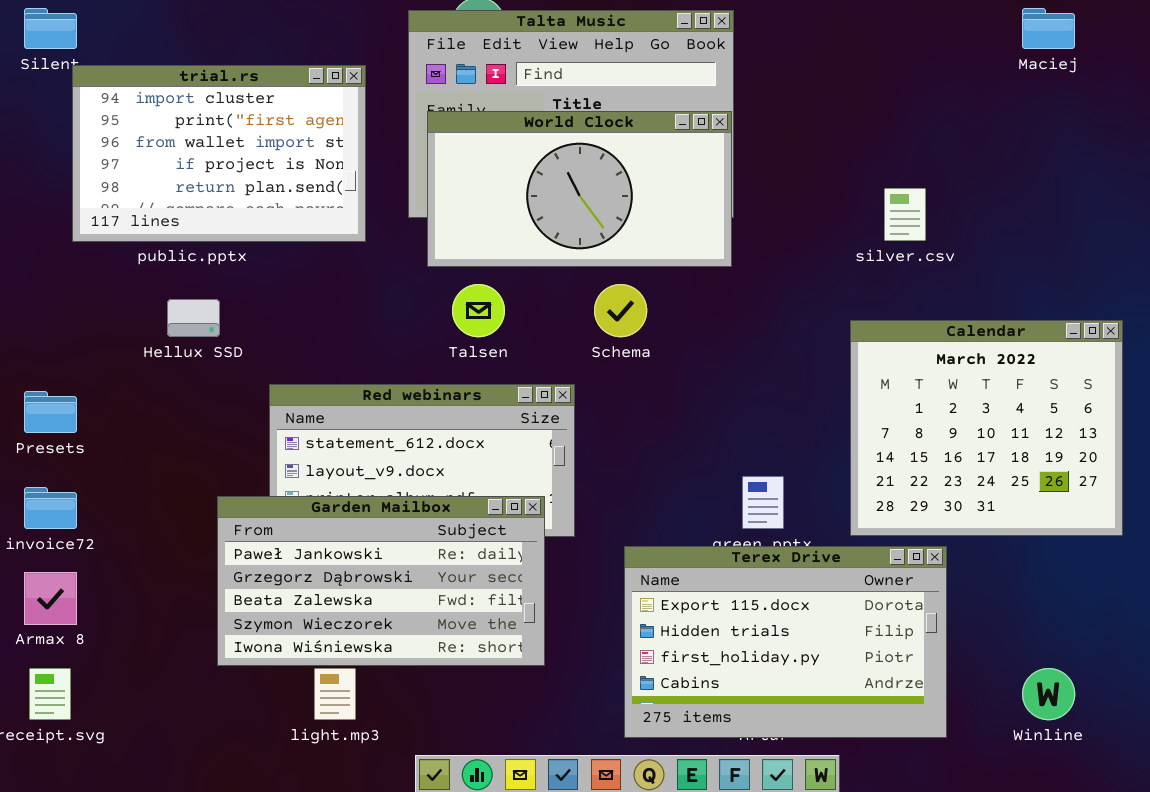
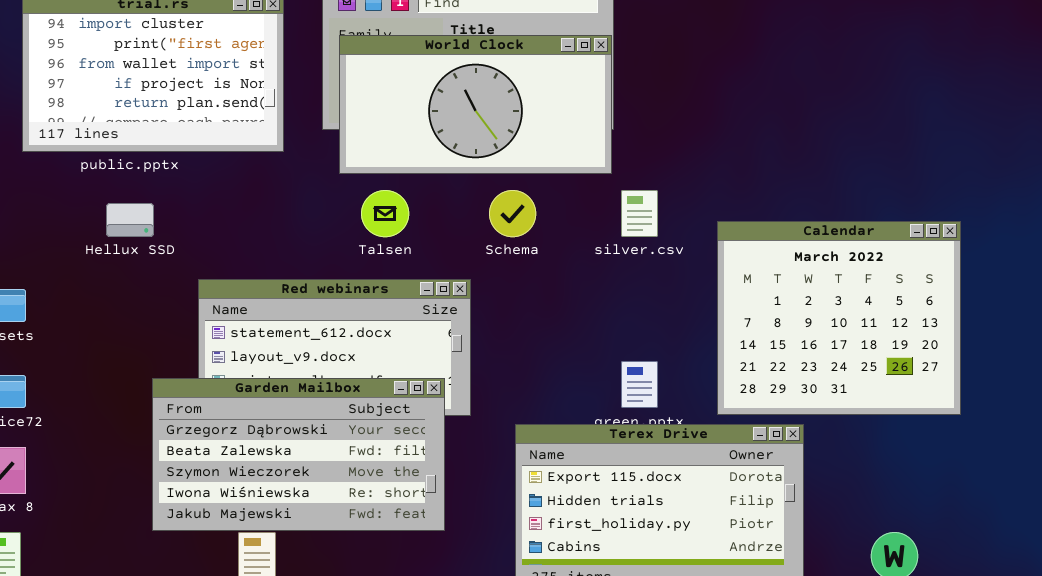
silver.csv: [884,188,926,241] -> [621,190,658,237], moved
Garden Mailbox: [217,496,545,666] -> [152,378,445,531], scrolled down 1 row

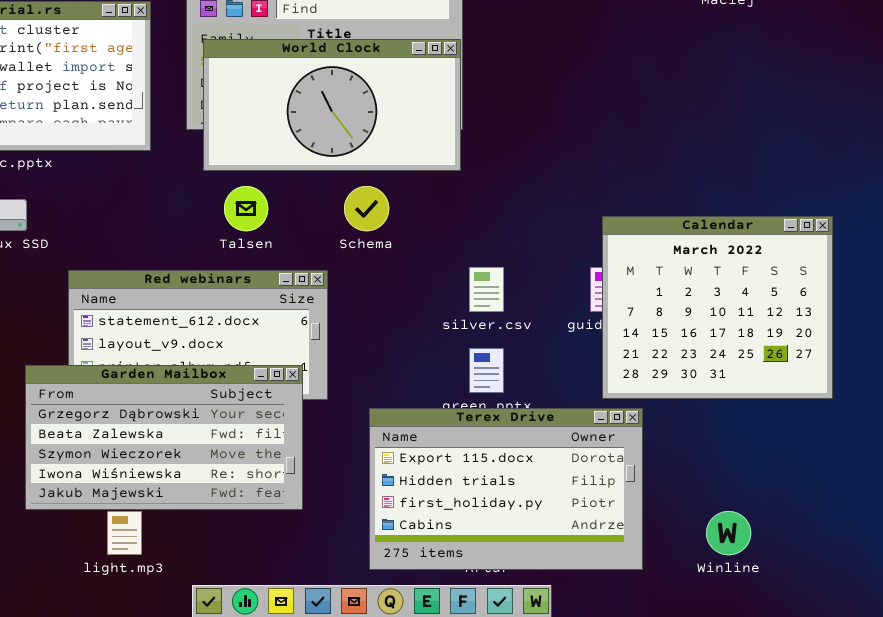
silver.csv: [621,190,658,237] -> [469,267,504,312], moved
Calendar: [717,221,961,415] -> [602,216,833,399], moved

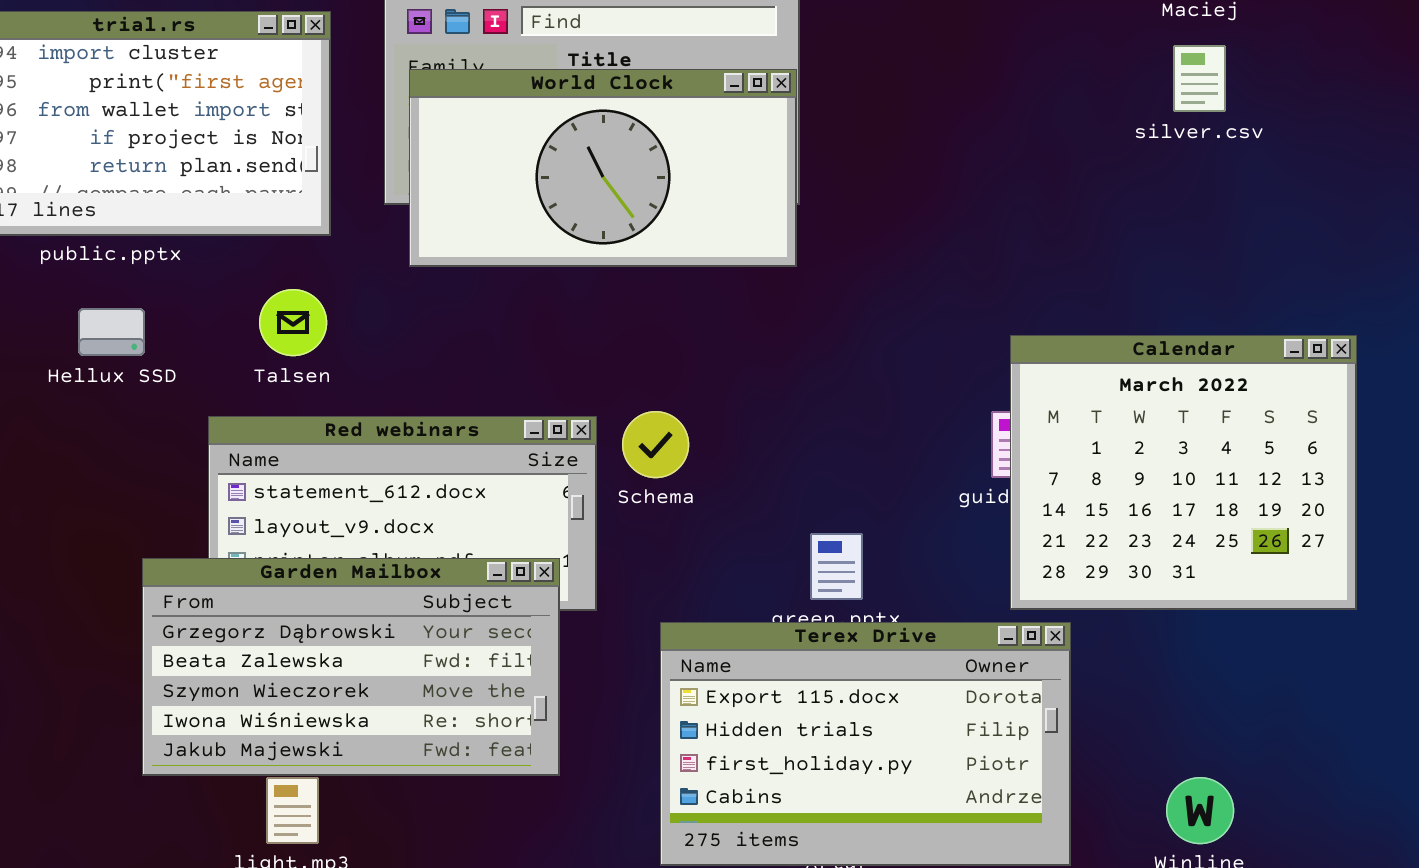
Talsen: [224,186,268,231] -> [259,289,327,356], moved
Schema: [344,186,389,231] -> [622,411,689,478], moved
silver.csv: [469,267,504,312] -> [1173,45,1226,112], moved

